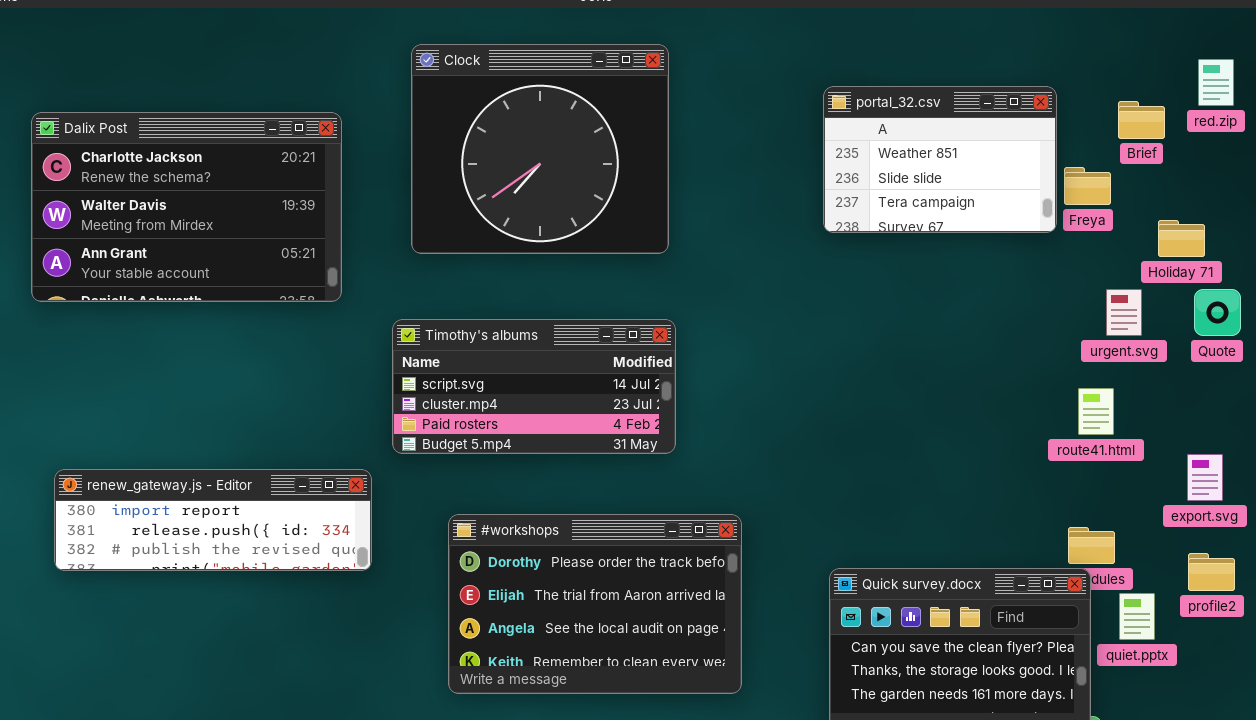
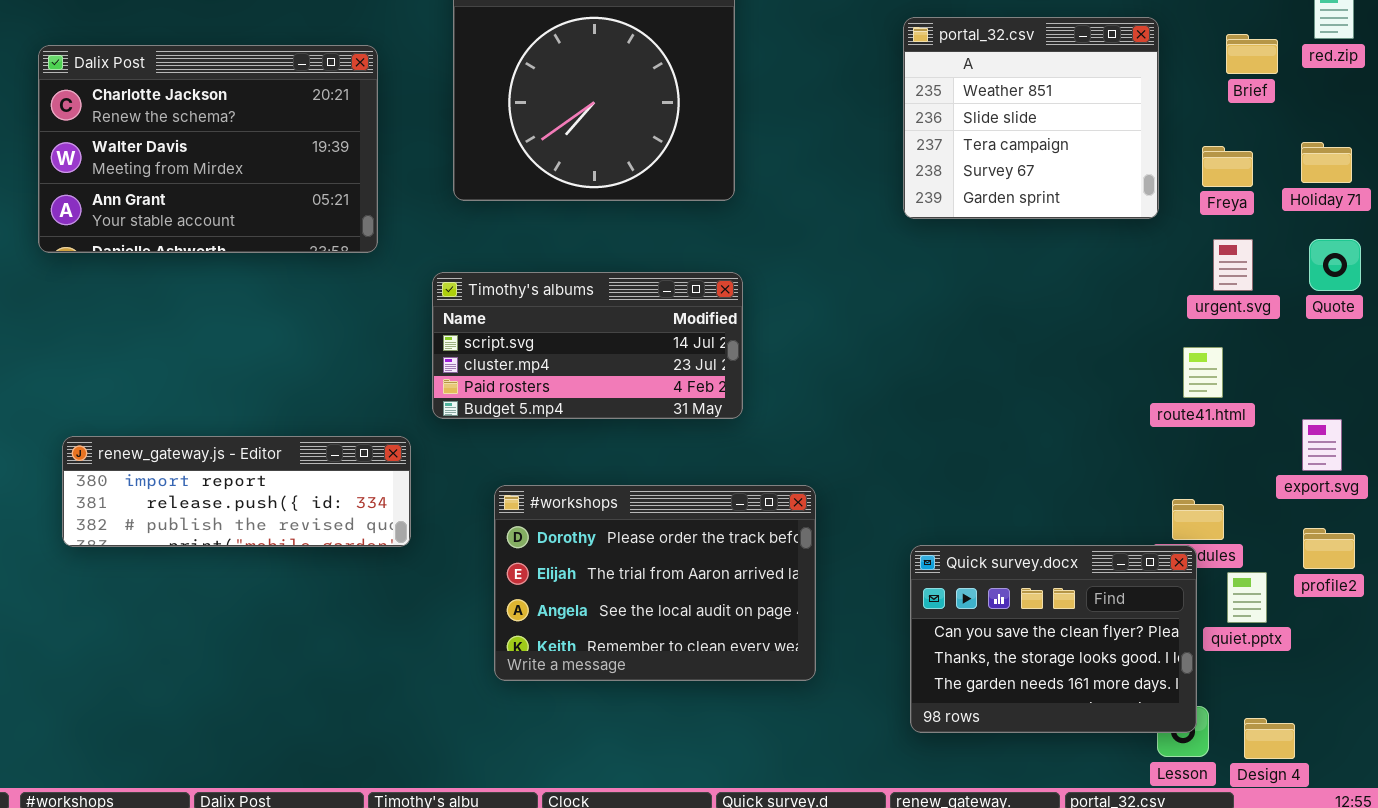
portal_32.csv: [823,86,1057,233] -> [903,17,1159,219], resized
Freya: [1064,167,1111,205] -> [1202,146,1253,187], moved
Holiday 71: [1158,220,1205,257] -> [1301,142,1352,183], moved

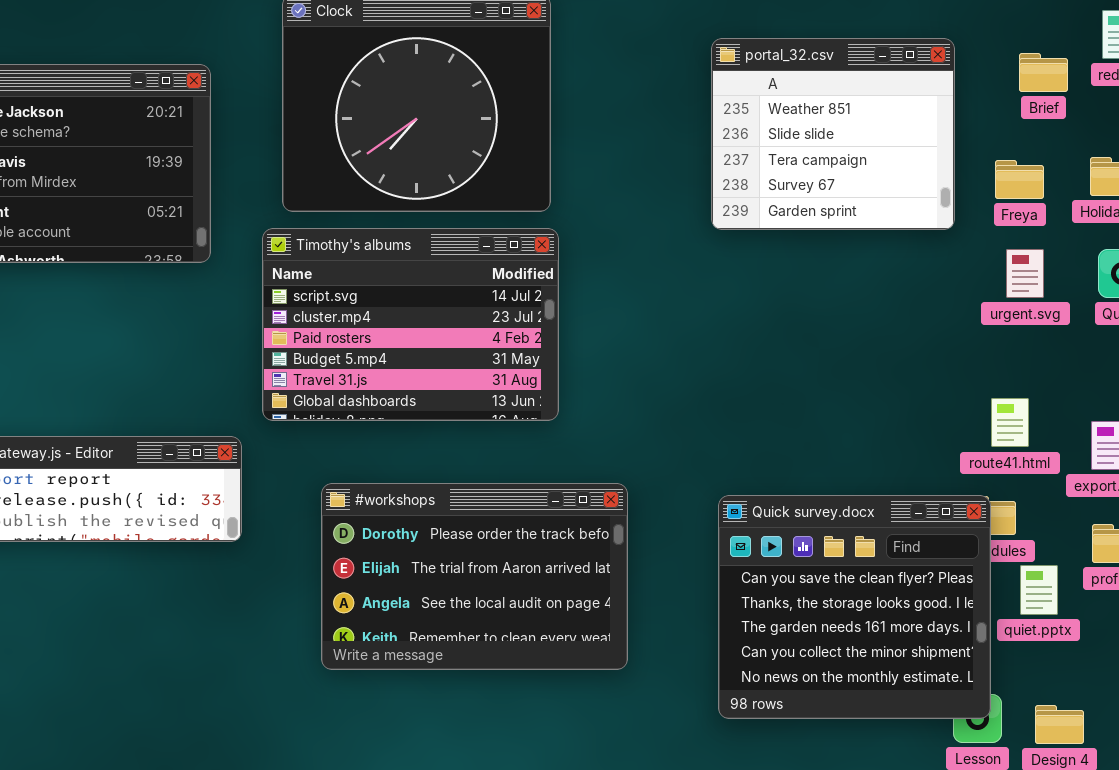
Timothy's albums: [432,272,743,419] -> [262,228,559,421], resized
route41.html: [1183,347,1223,398] -> [991,398,1029,447], moved
Quick survey.docx: [910,545,1197,733] -> [718,495,991,719], resized

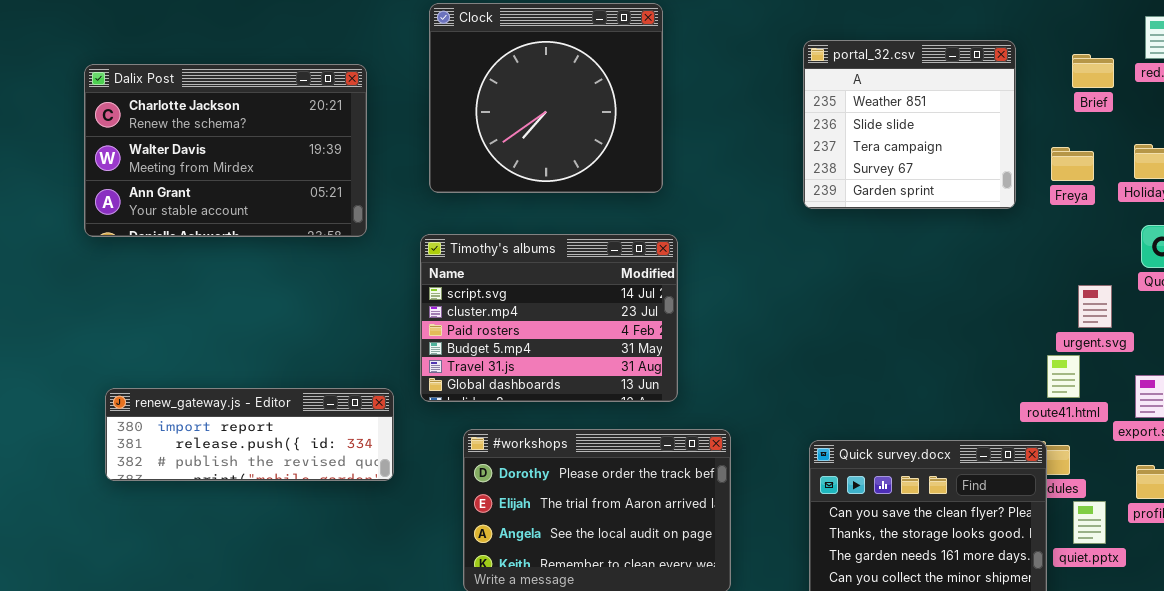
Timothy's albums: [262,228,559,421] -> [420,234,678,402], moved
urgent.svg: [1006,249,1044,298] -> [1078,285,1112,328], moved

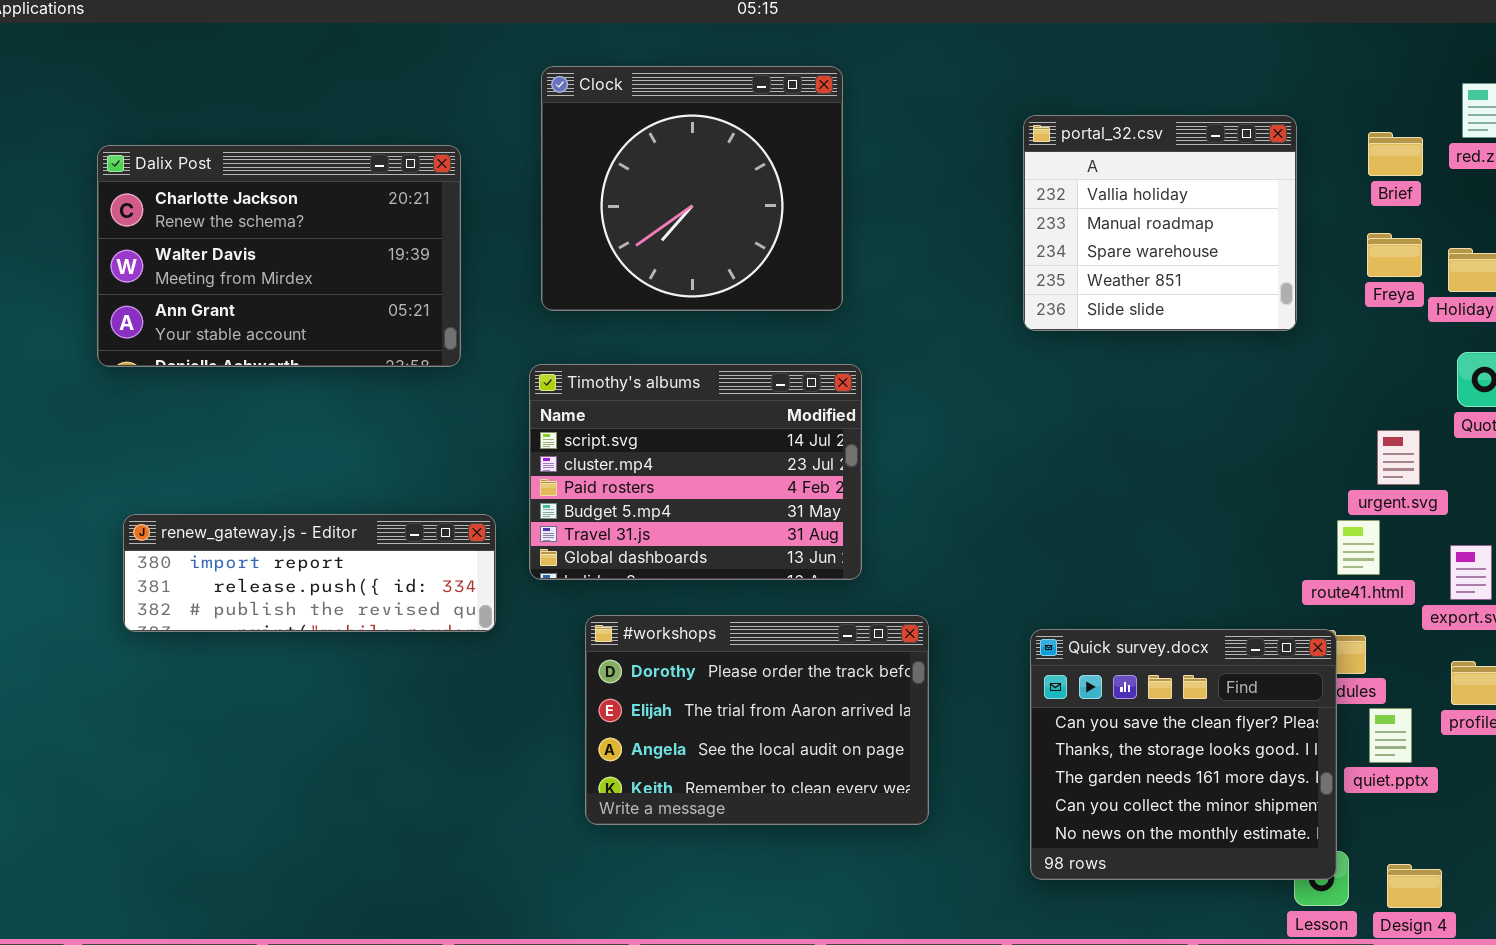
portal_32.csv: [803,40,1016,209] -> [1023,115,1297,331], scrolled up 3 rows
Freya: [1051,147,1094,181] -> [1367,233,1422,277], moved
renew_gateway.js - Editor: [105,388,394,481] -> [123,514,496,632], moved

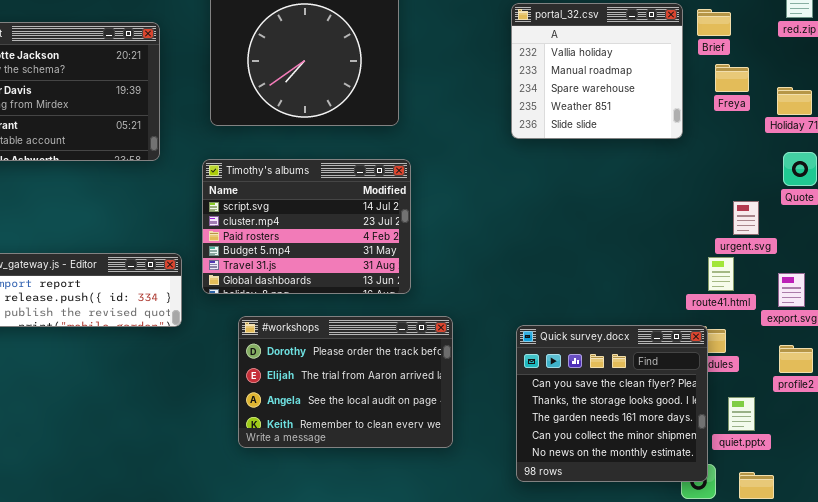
Brief: [1368,132,1423,176] -> [697,9,731,36], moved
Freya: [1367,233,1422,277] -> [715,64,749,92], moved
quiet.pptx: [1369,708,1412,763] -> [728,397,755,431], moved

